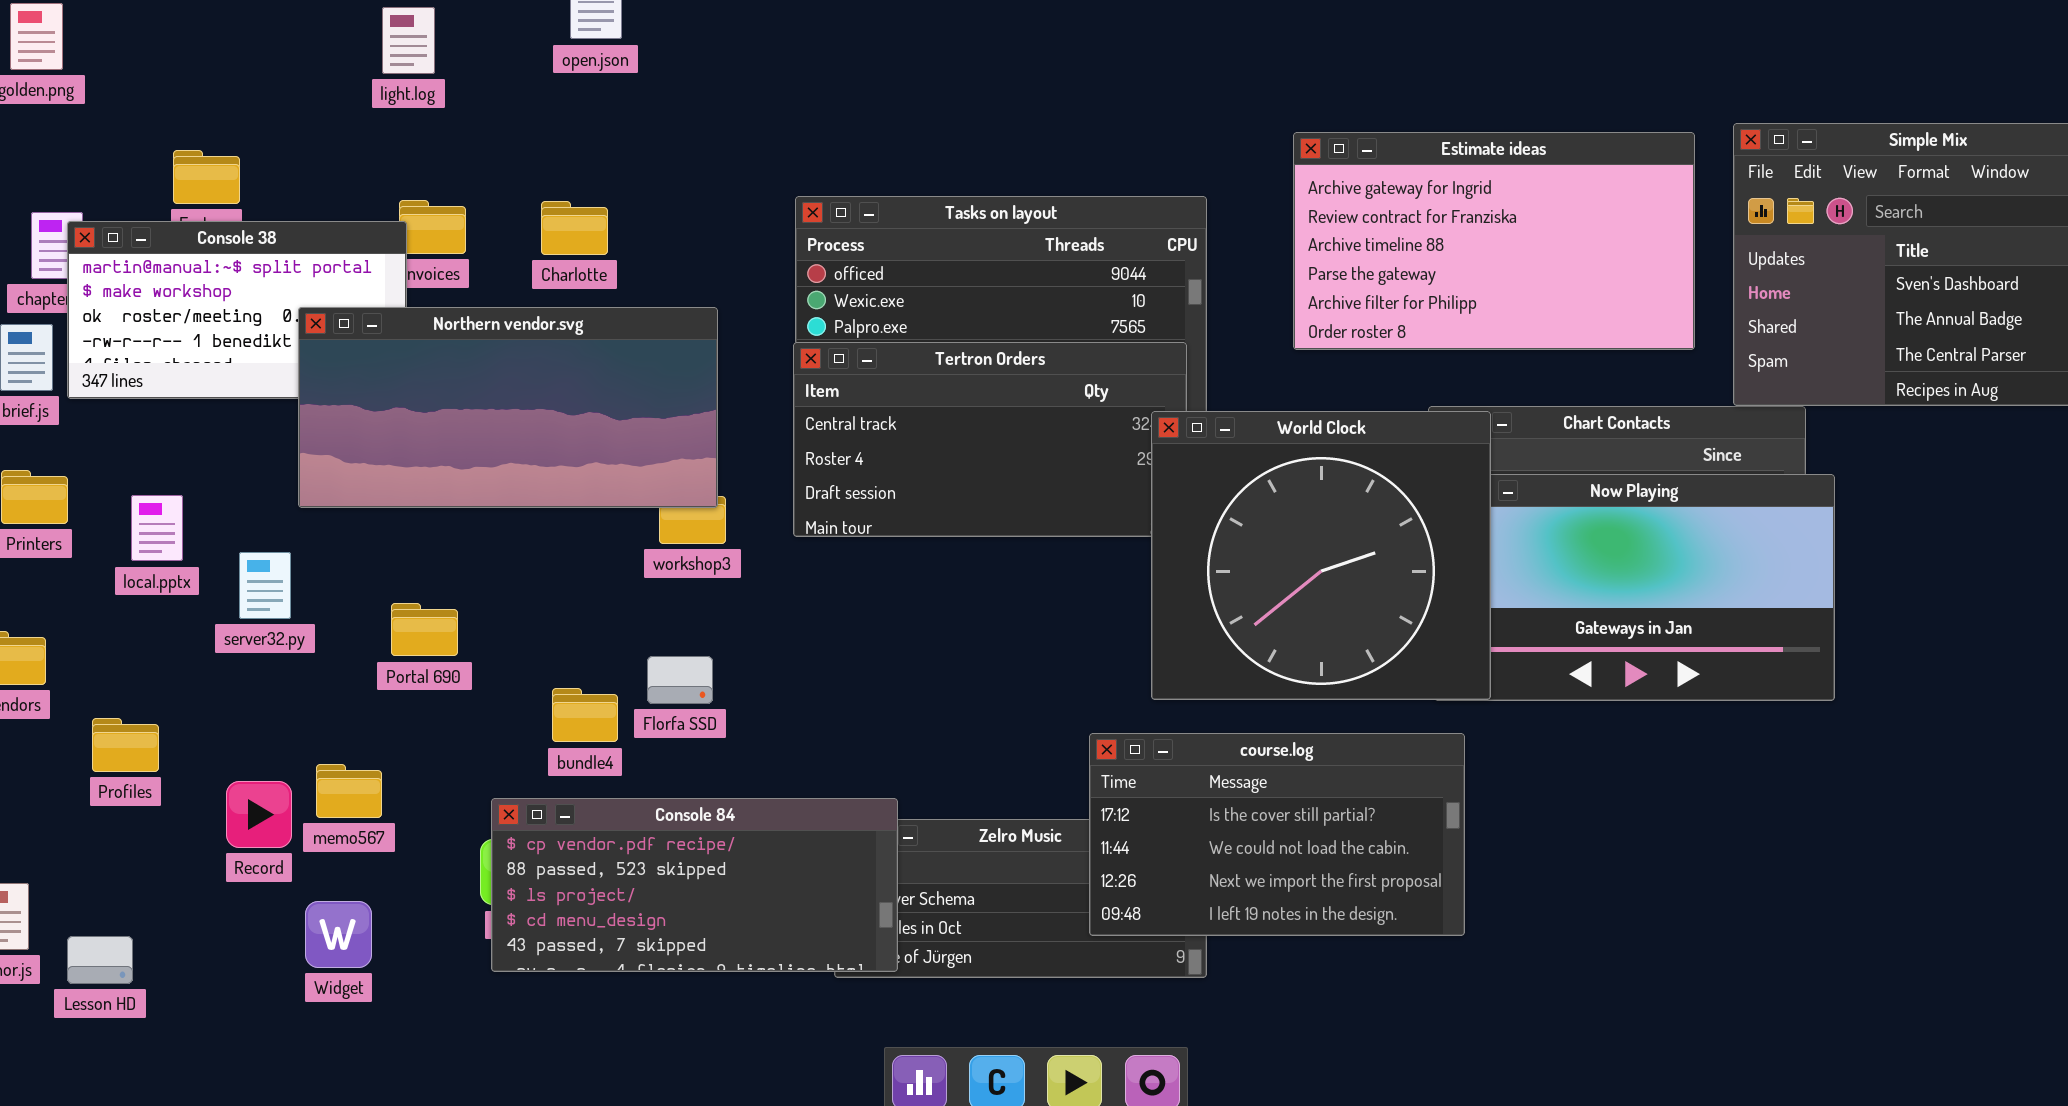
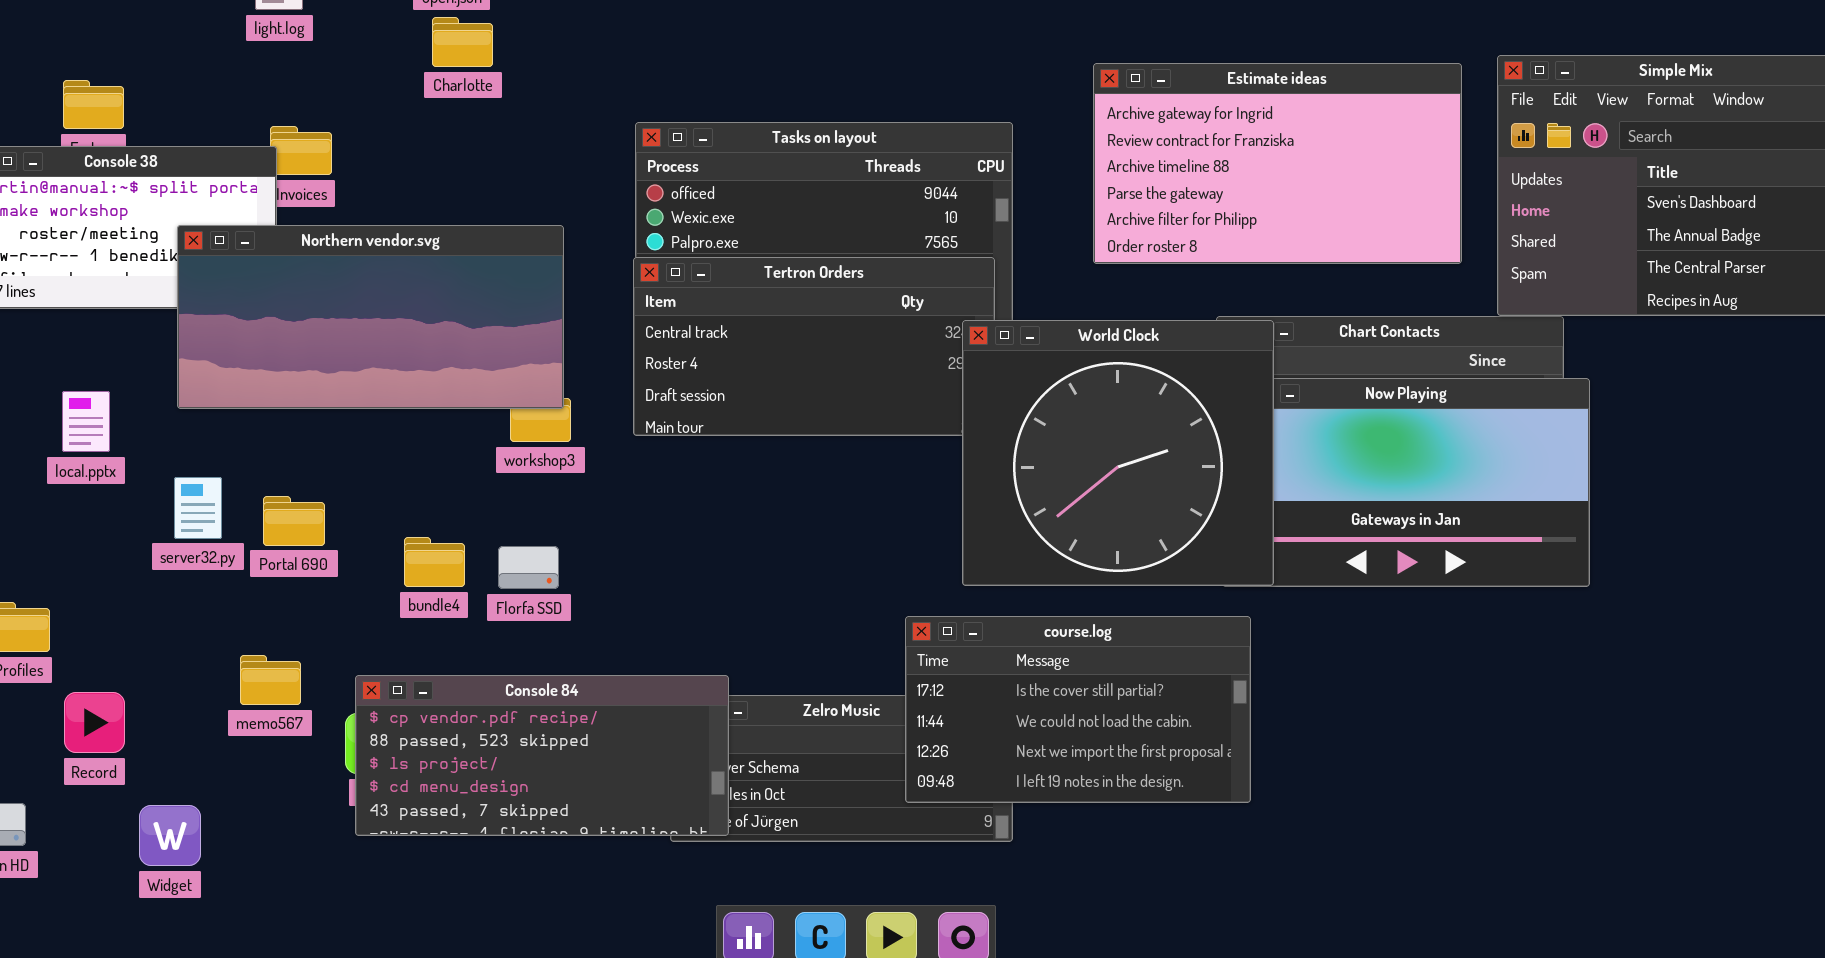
Charlotte: [541,201,608,255] -> [432,17,493,67], moved
local.pptx: [131,495,183,561] -> [62,391,110,452], moved
server32.py: [239,552,291,619] -> [174,477,222,539], moved
bundle4: [552,688,618,742] -> [404,537,465,587], moved
memo567: [316,764,382,818] -> [240,655,301,705], moved
Record: [226,781,292,848] -> [64,692,125,753], moved
Widget: [305,901,372,968] -> [139,805,201,866], moved

